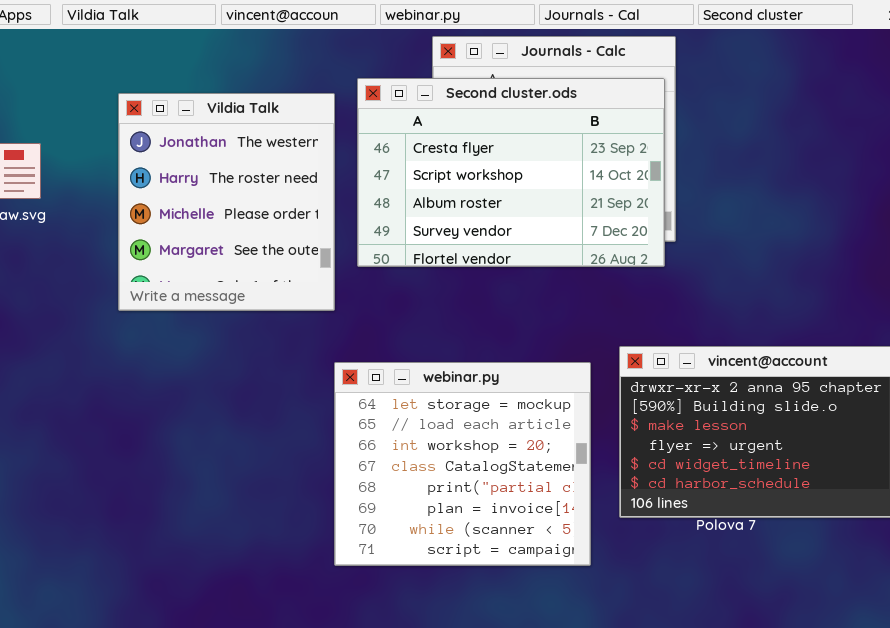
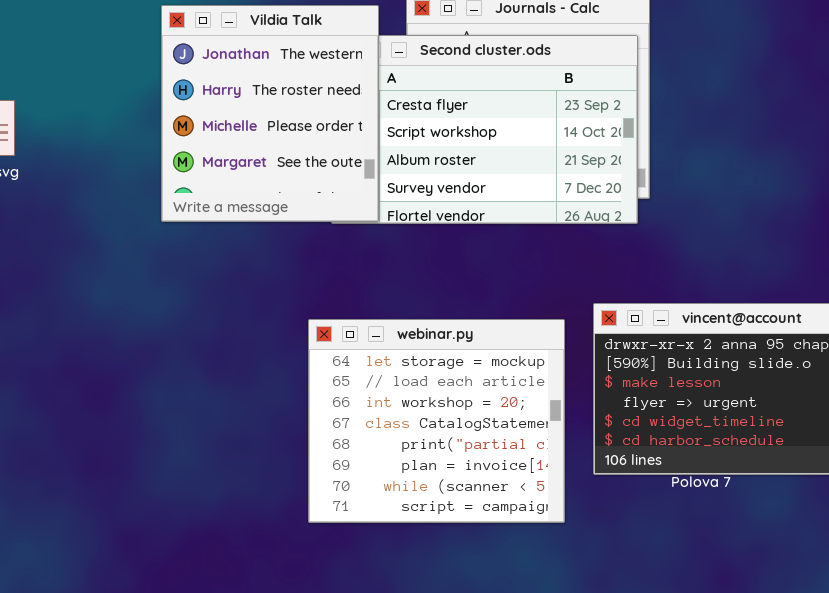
Vildia Talk: [118,93,335,311] -> [161,5,379,222], moved

